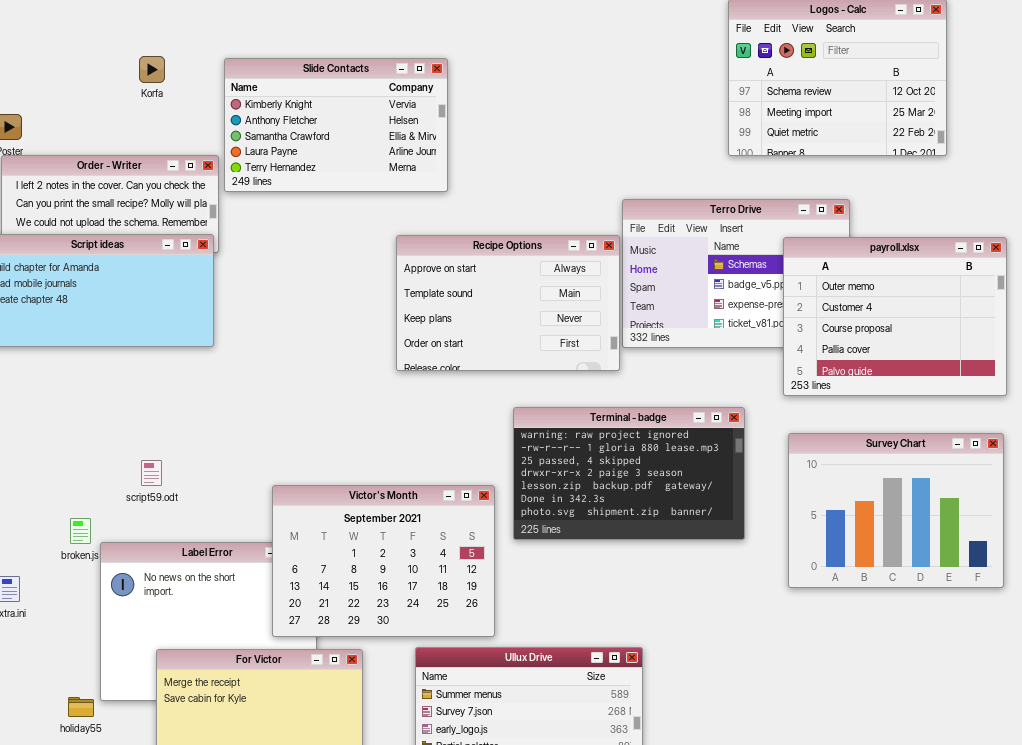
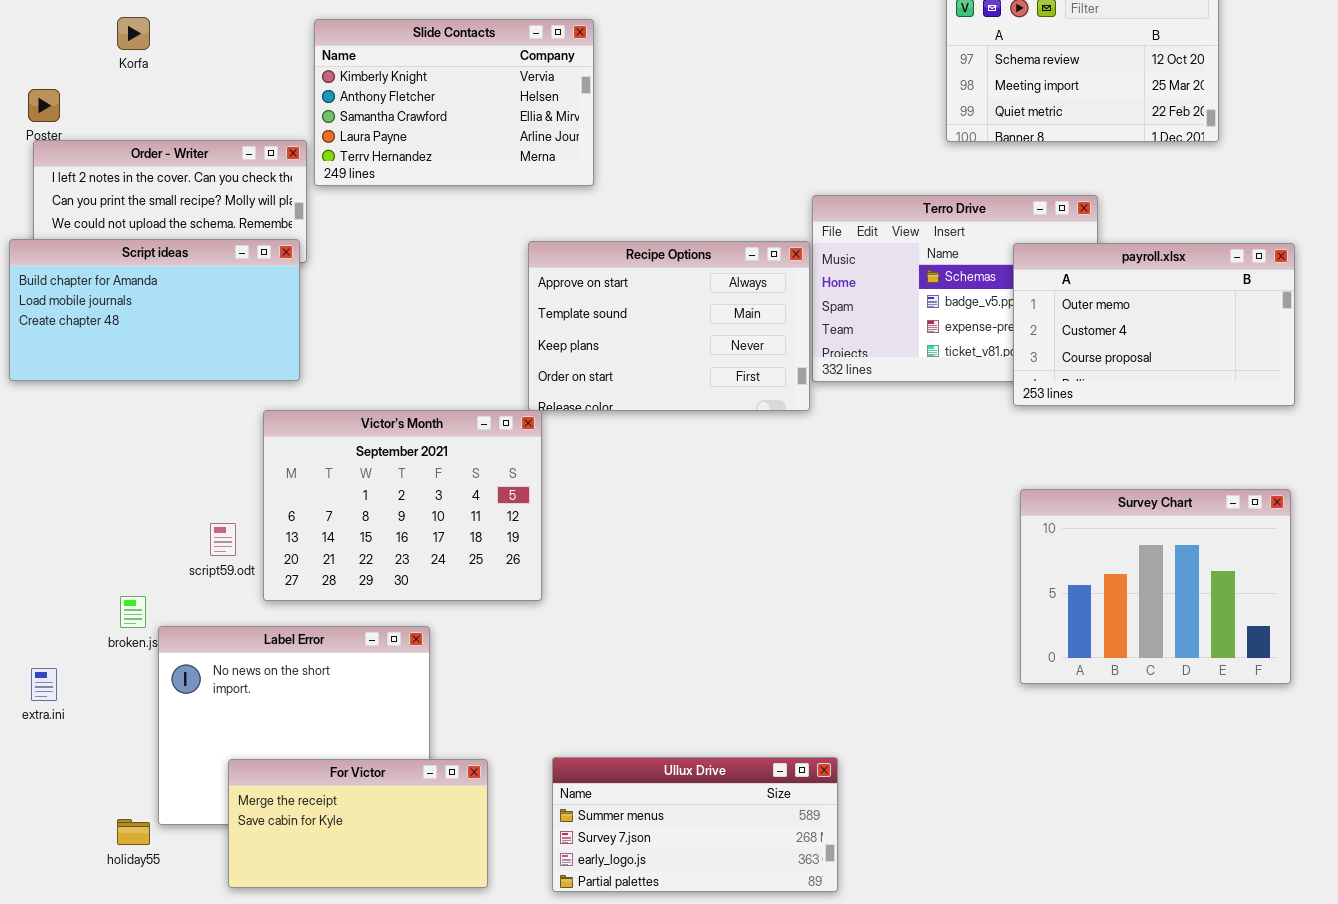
Korfa: [139,56,165,83] -> [117,17,150,50], moved
payroll.xlsx: [783,237,1007,396] -> [1013,243,1295,406], resized
Terminal - badge: [513,407,745,540] -> none, closed
Victor's Month: [272,485,495,637] -> [263,410,542,601], moved

